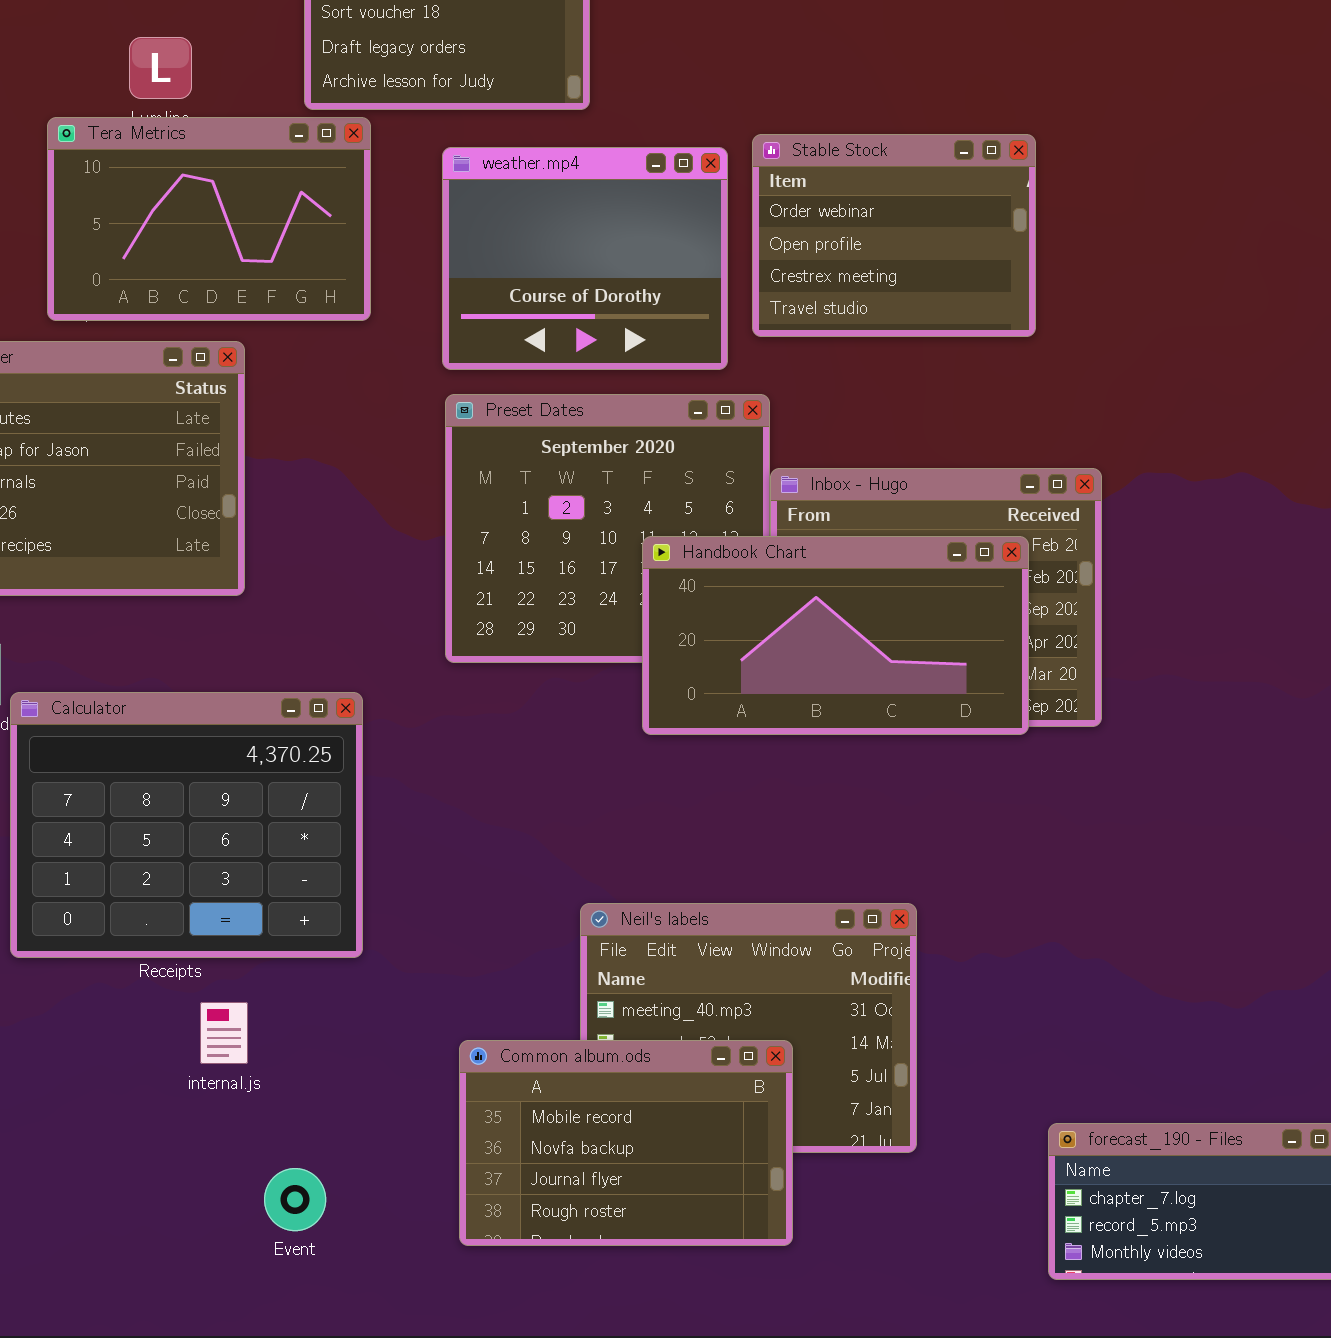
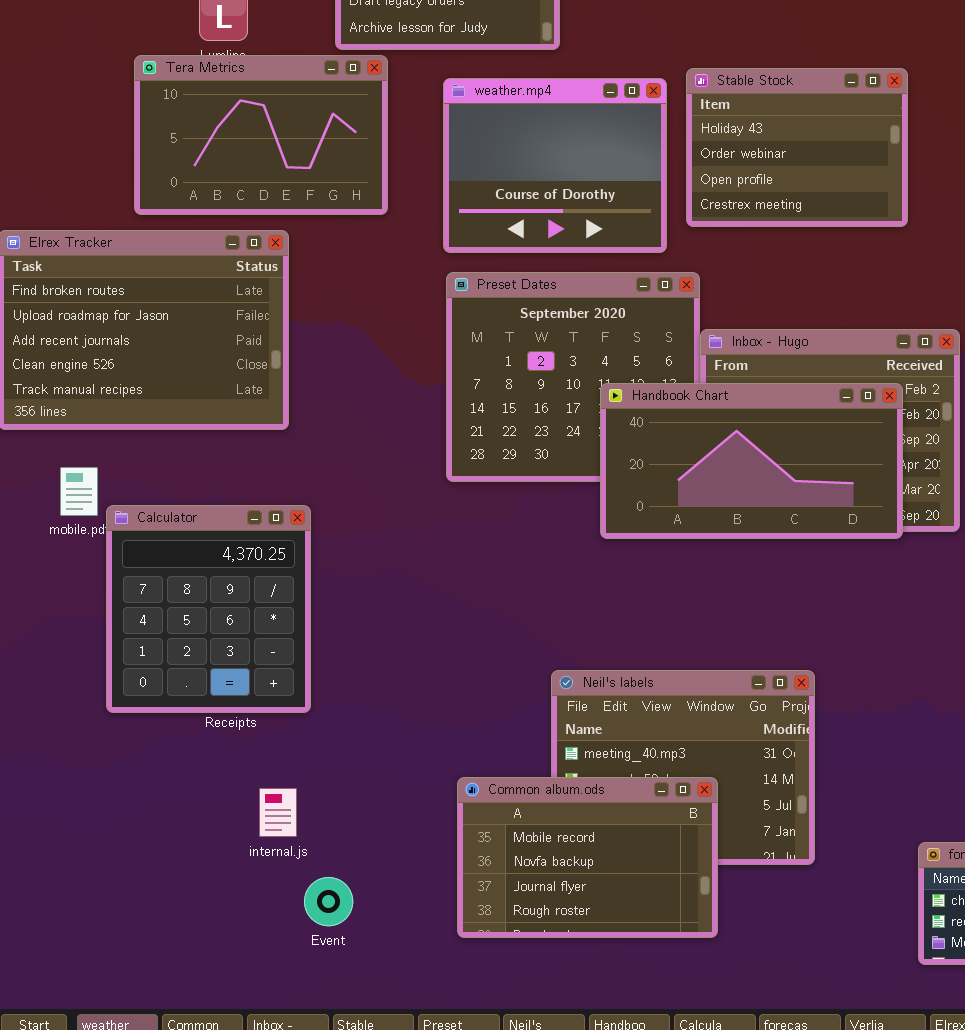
Stable Stock: [752,134,1036,337] -> [686,68,908,227], scrolled up 1 row
Calculator: [10,692,363,958] -> [106,505,311,713], resized
internal.js: [200,1002,248,1064] -> [259,788,297,837], moved

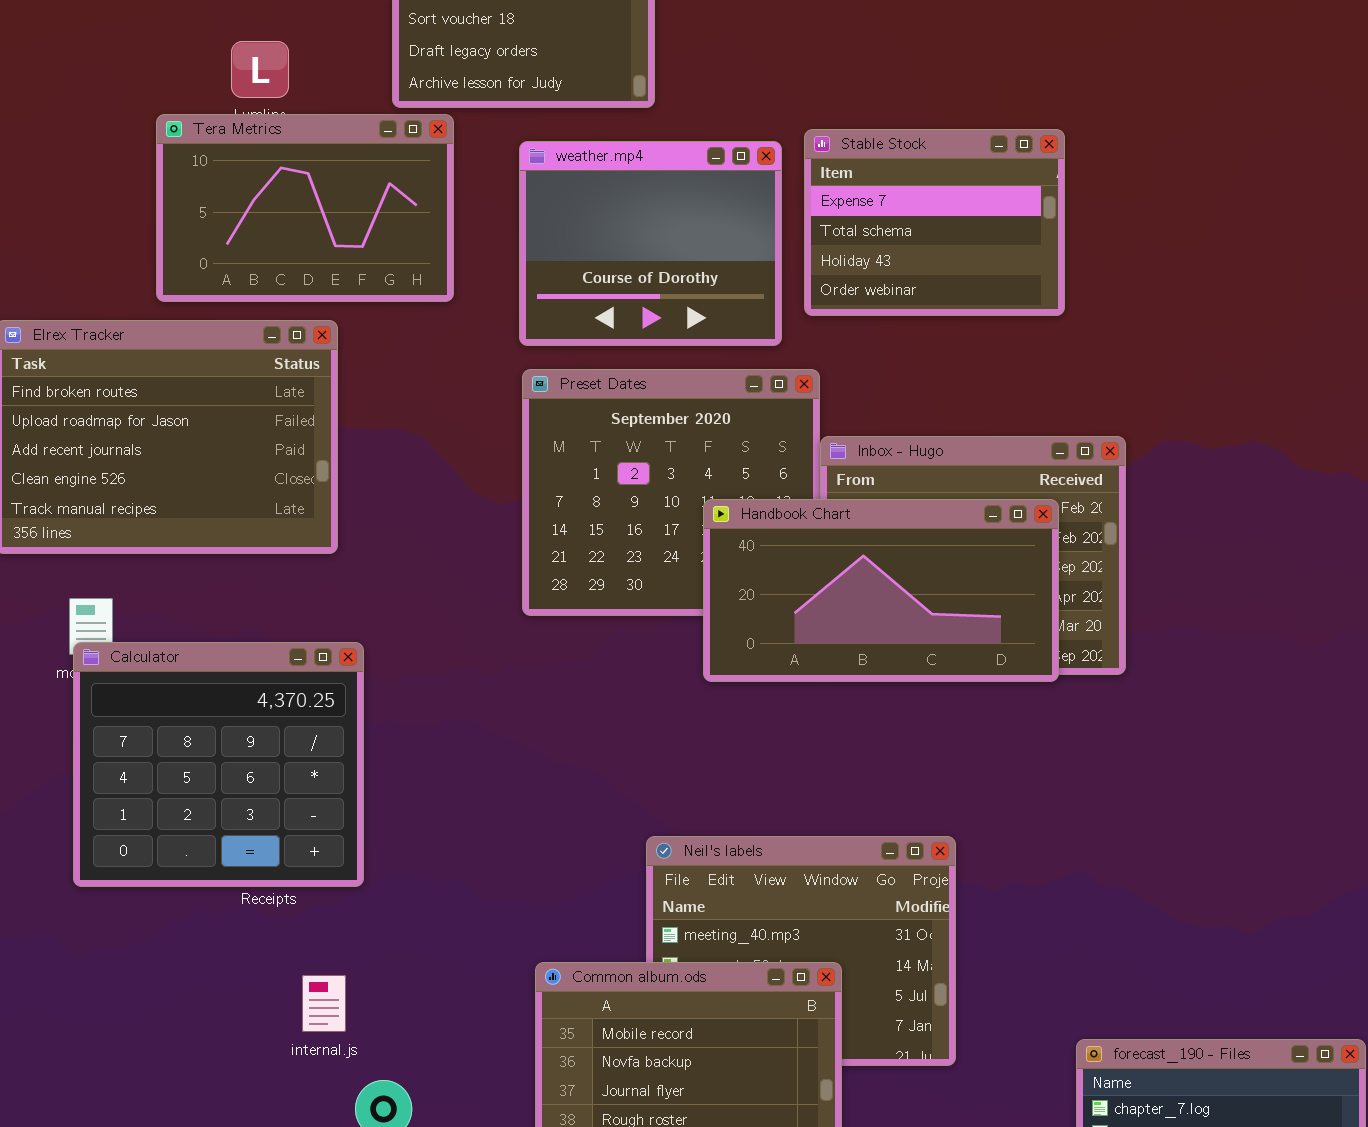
Stable Stock: [686,68,908,227] -> [804,129,1065,316], scrolled up 2 rows
Calculator: [106,505,311,713] -> [73,642,364,887], resized

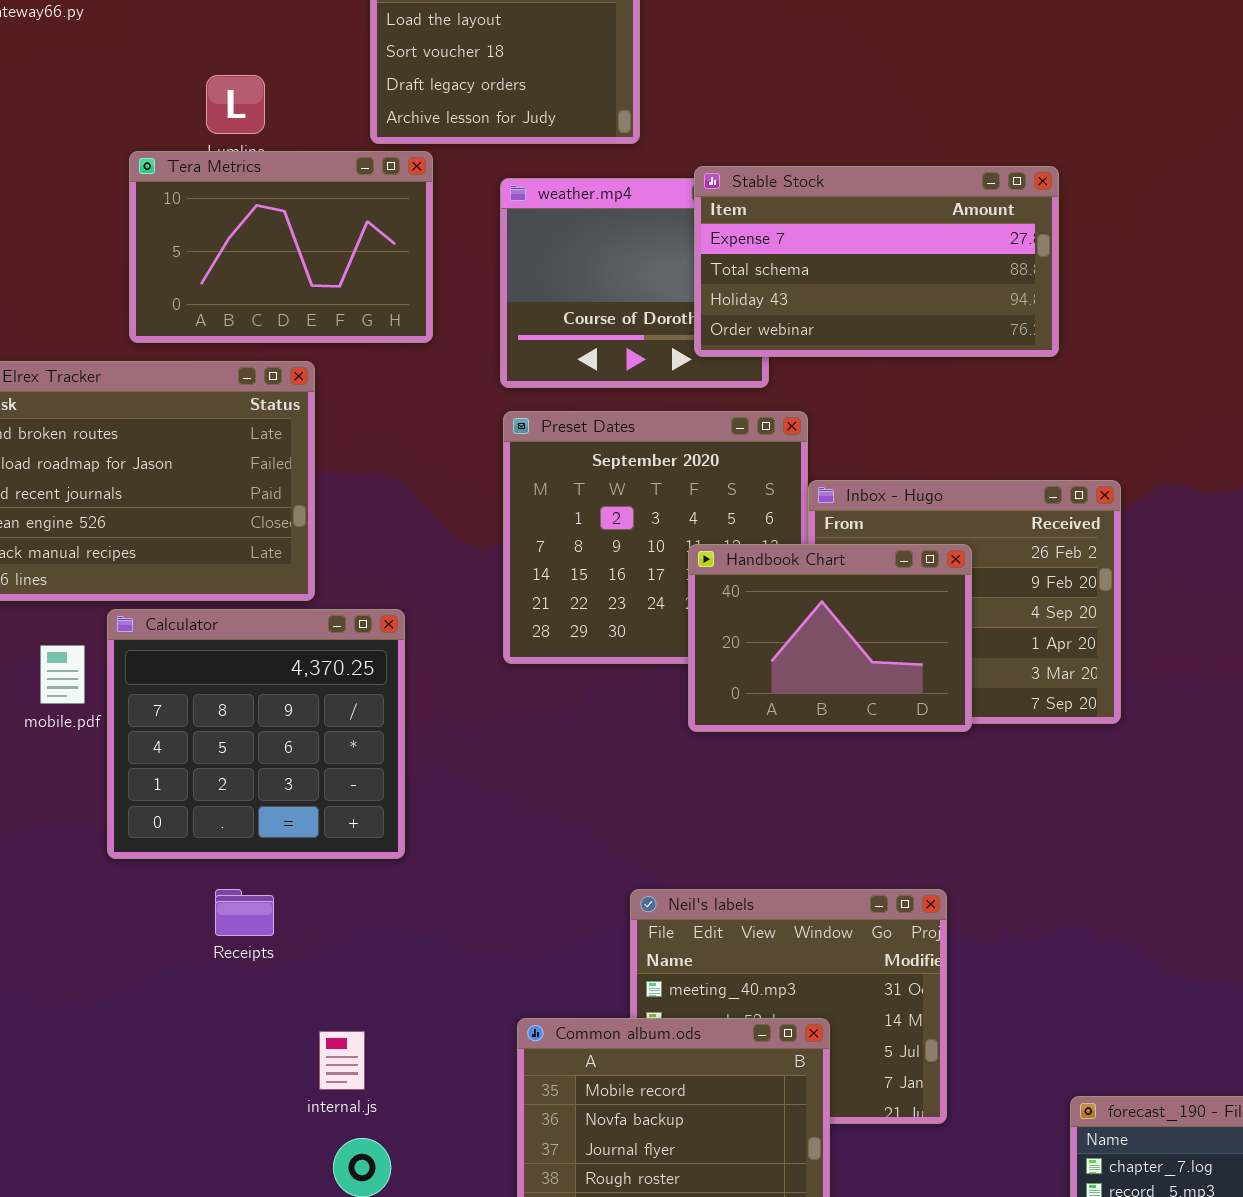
Stable Stock: [804,129,1065,316] -> [694,166,1059,357], resized
Handbook Chart: [703,499,1059,682] -> [688,544,972,732], resized
Calculator: [73,642,364,887] -> [107,609,405,859], moved
internal.js: [302,975,346,1032] -> [319,1031,365,1090], moved

